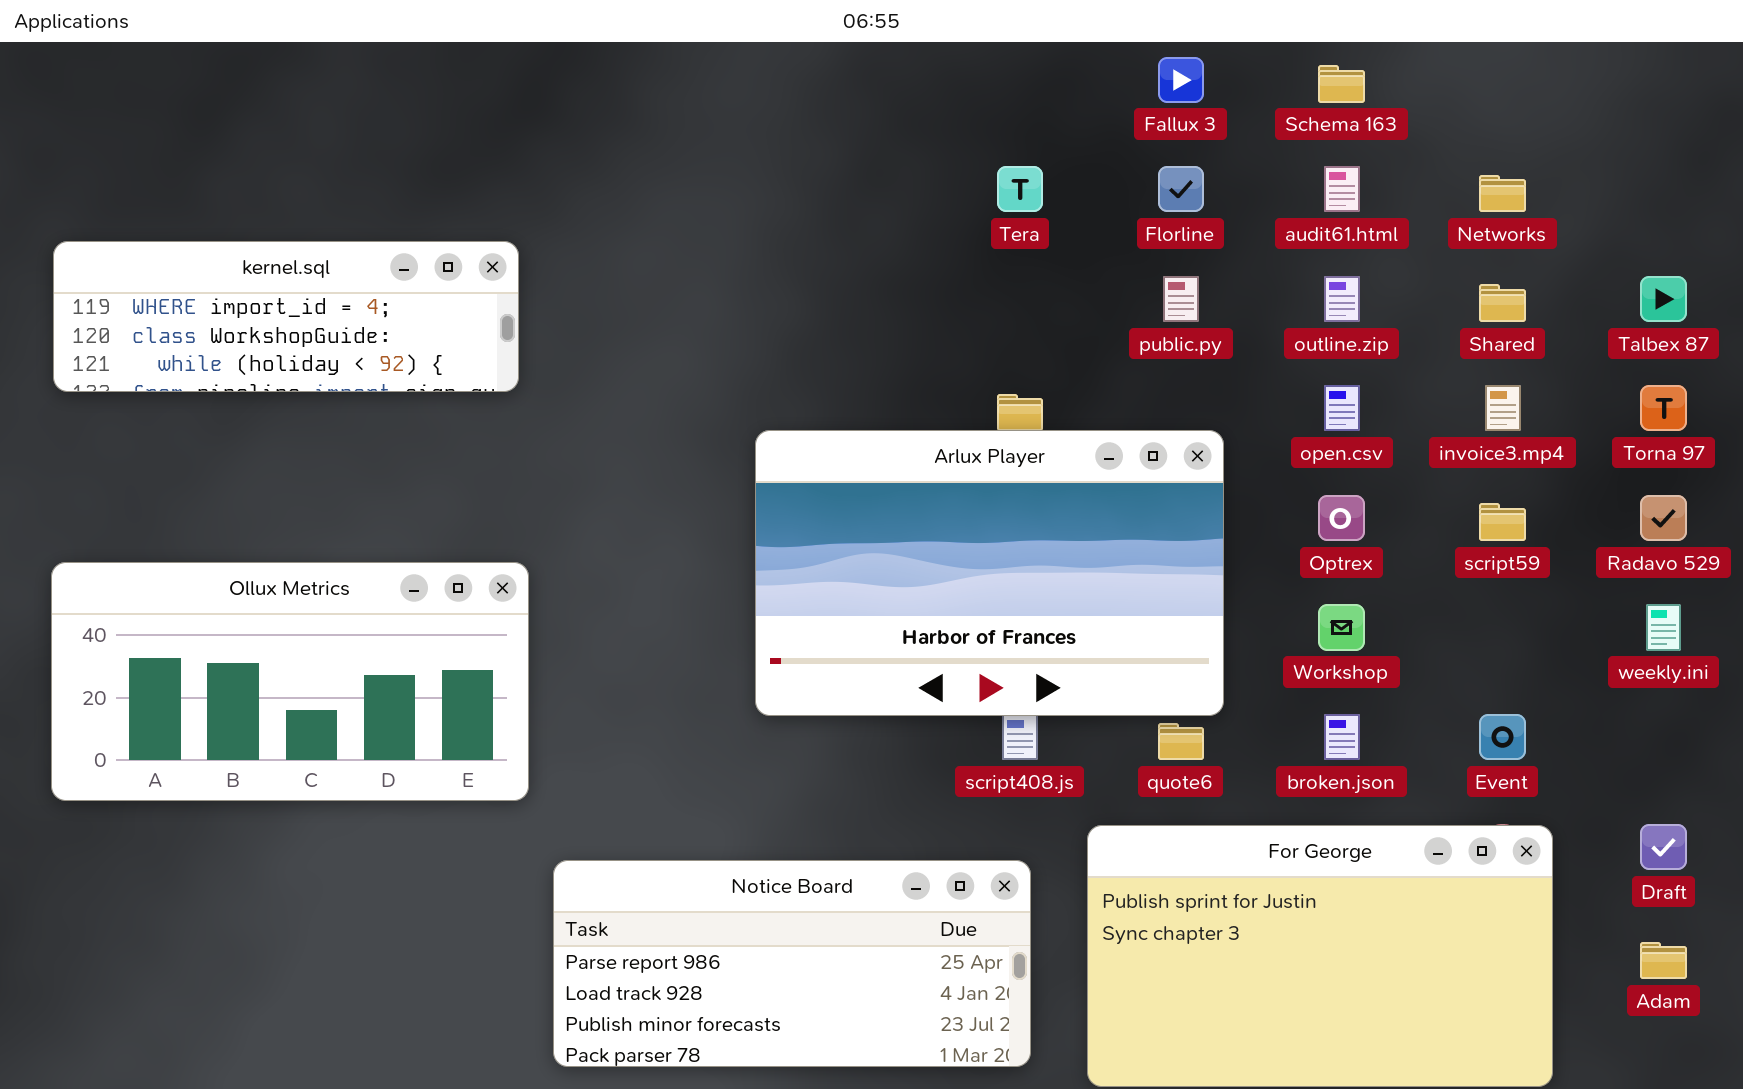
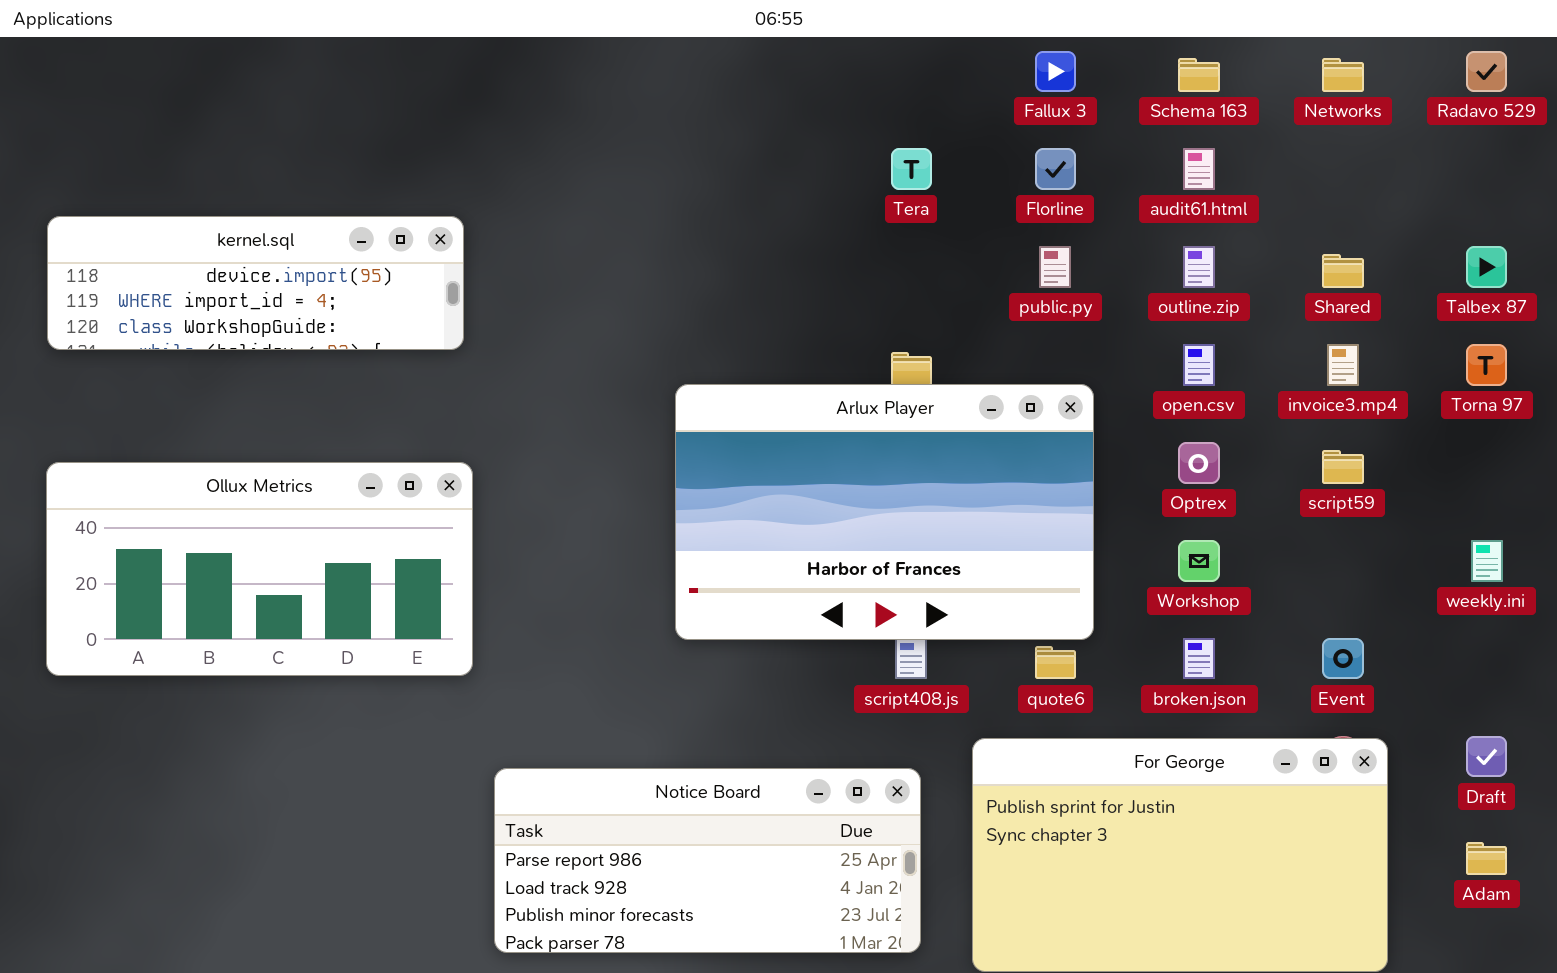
Networks: [1479,175,1526,212] -> [1322,58,1364,92], moved
kernel.sql: [53,241,519,392] -> [47,216,464,350], scrolled up 1 row
Radavo 529: [1640,495,1687,541] -> [1466,51,1507,92], moved
Ollux Metrics: [51,562,529,801] -> [46,462,473,676], moved

